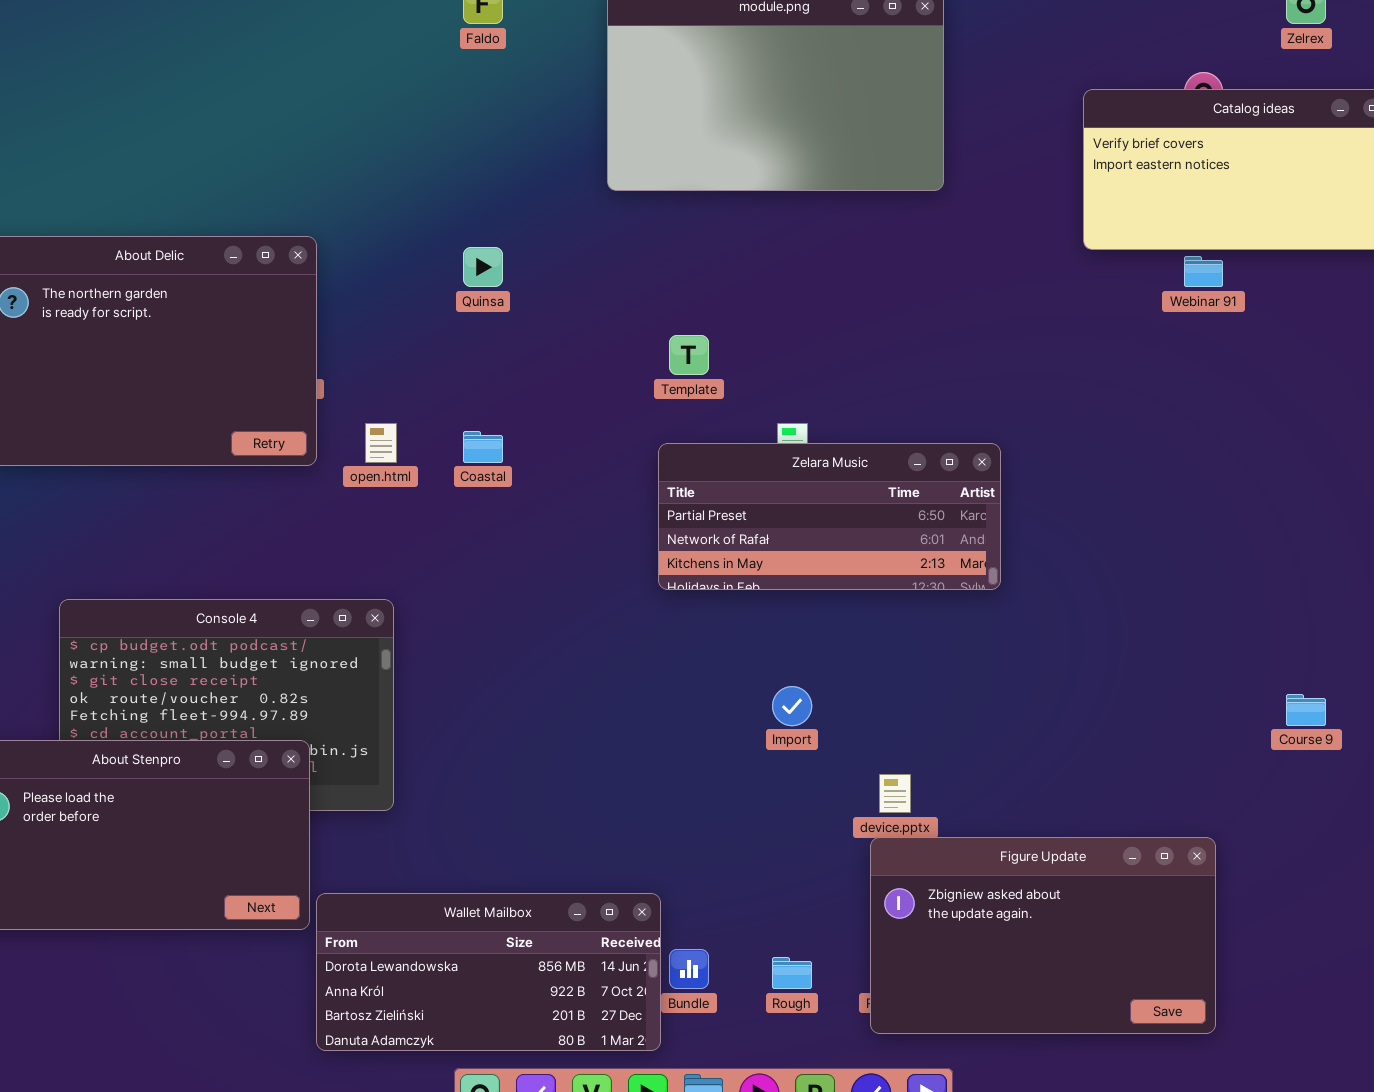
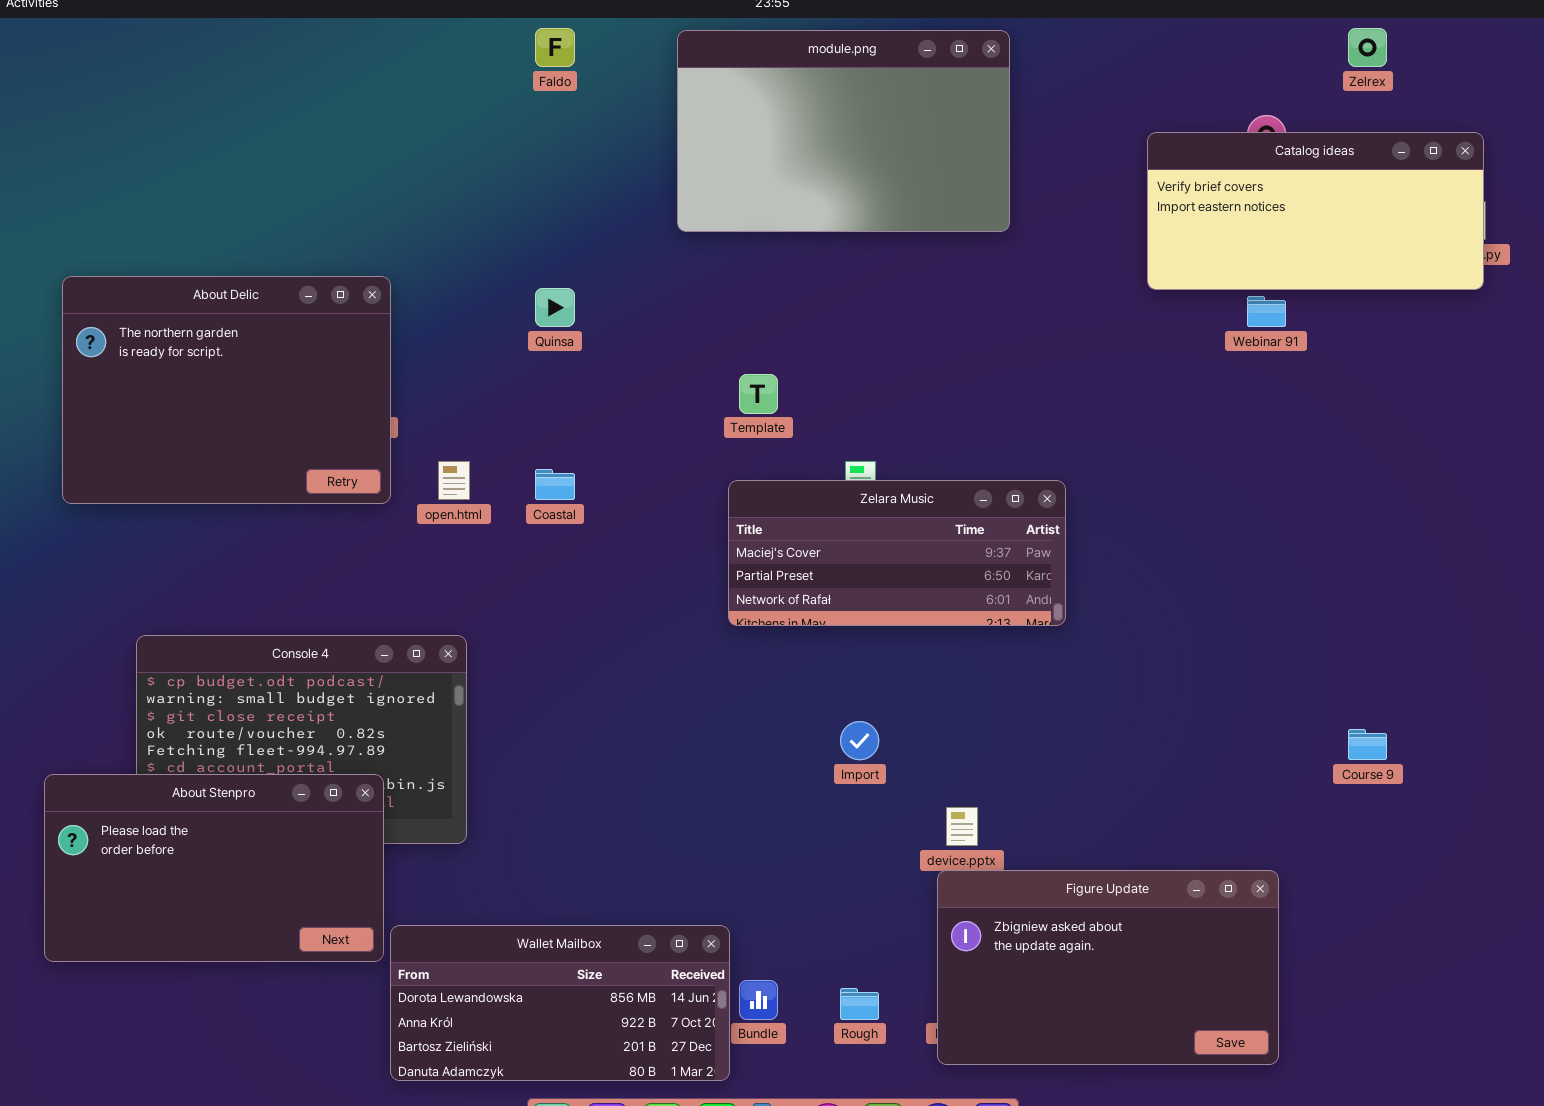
Zelara Music: [658,443,1001,590] -> [728,480,1066,626], scrolled up 1 row

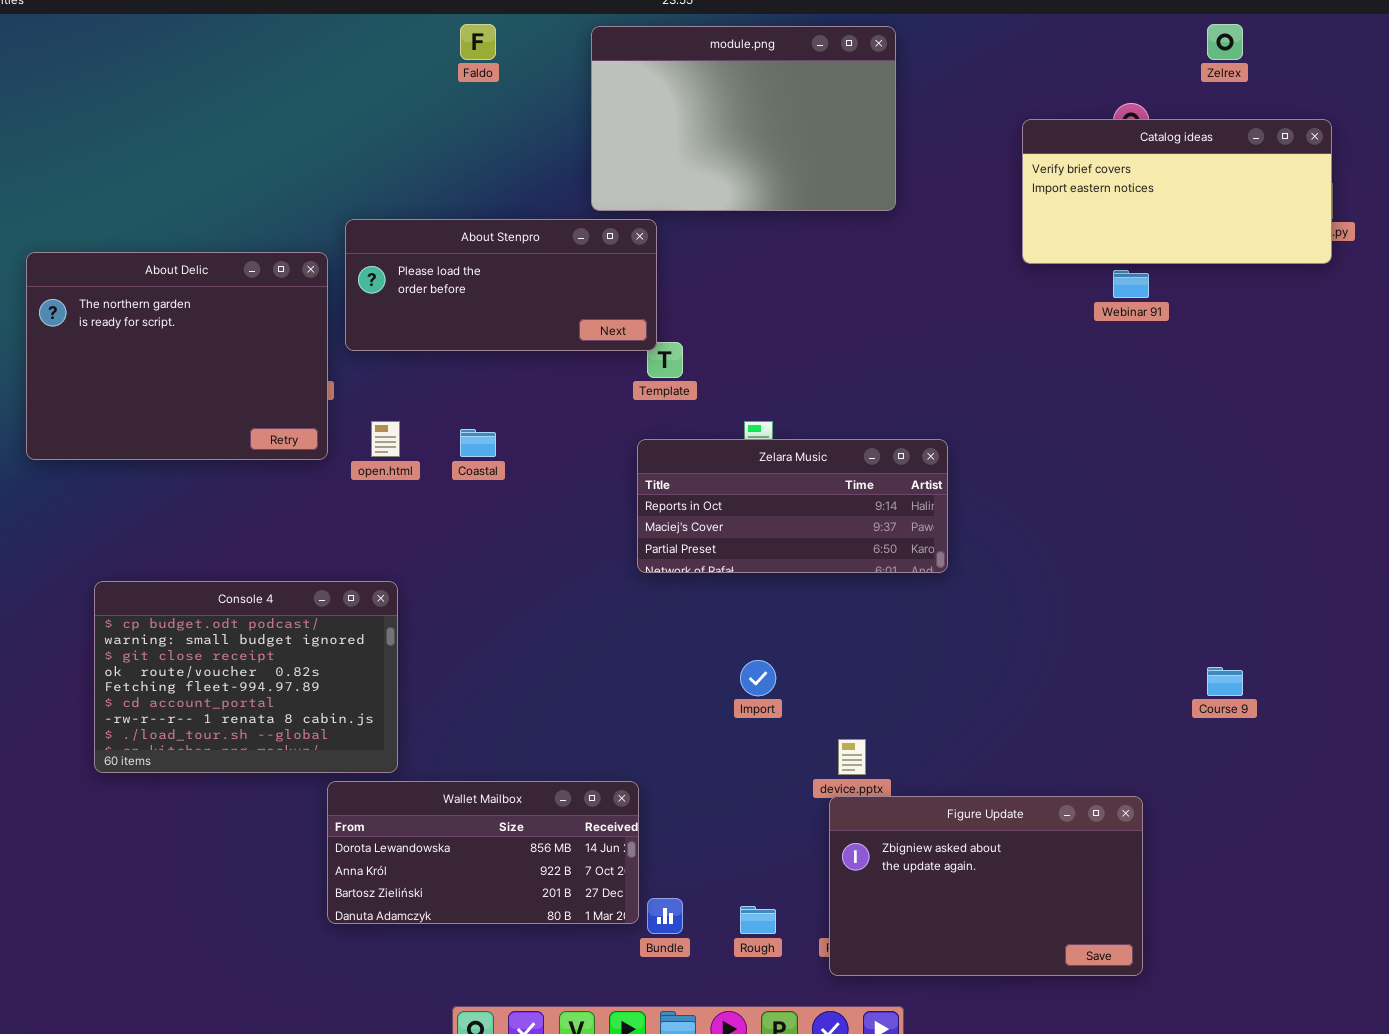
Zelara Music: [728,480,1066,626] -> [637,439,948,573], scrolled up 1 row
About Stenpro: [44,774,384,962] -> [345,219,657,351], moved, resized
Wallet Mailbox: [390,925,730,1081] -> [327,781,639,924], moved

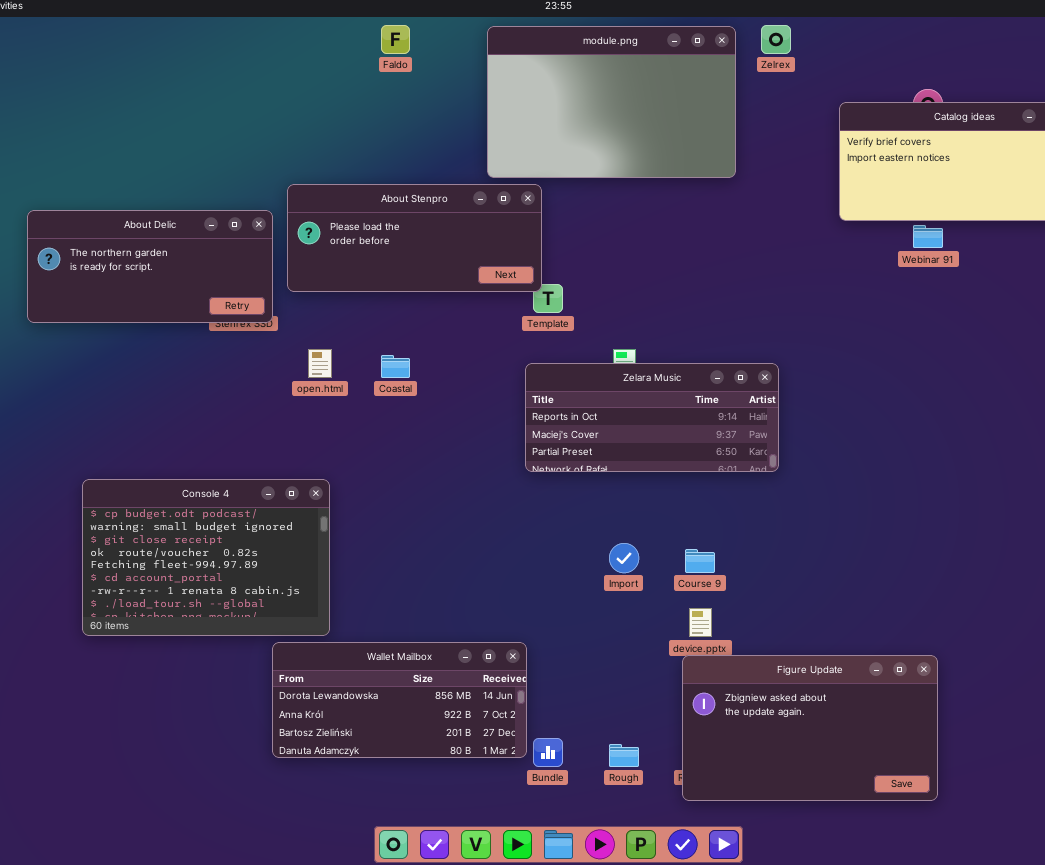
Zelrex: [1207,24,1243,60] -> [761,25,791,54], moved
About Delic: [26,252,328,460] -> [27,210,273,323], resized
Course 9: [1207,667,1243,696] -> [685,549,715,573], moved

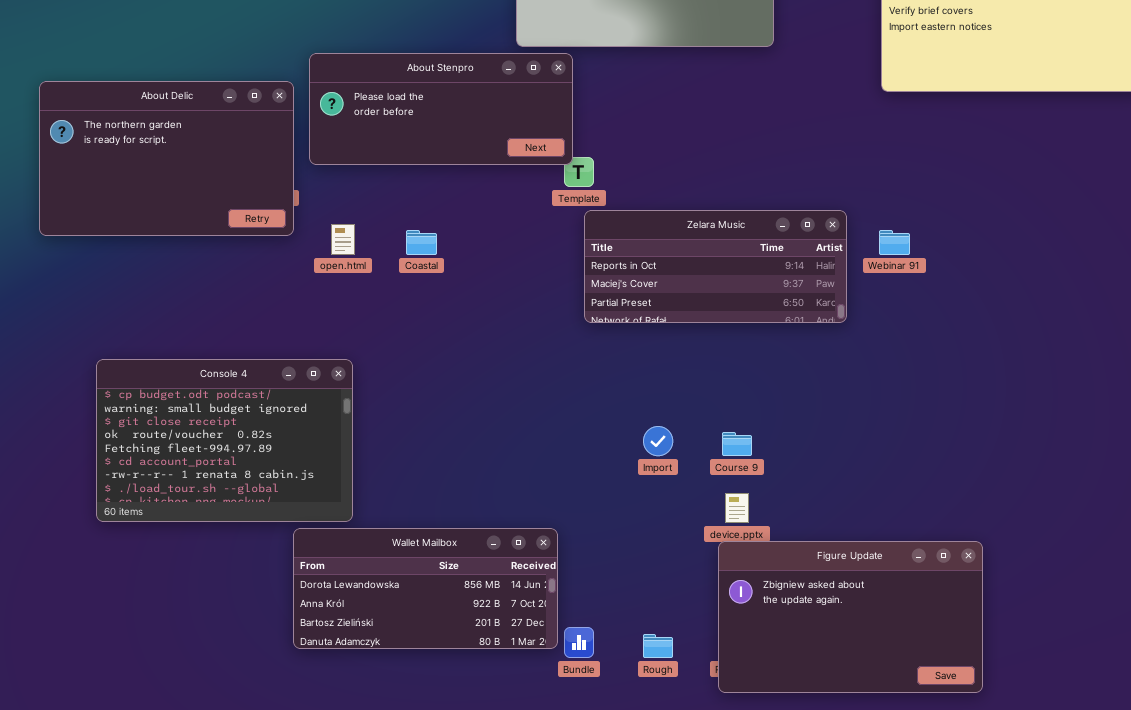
About Delic: [27,210,273,323] -> [39,81,294,236], resized
Webinar 91: [913,225,943,248] -> [879,230,910,255], moved
Zelara Music: [525,363,779,472] -> [584,210,847,323], moved

